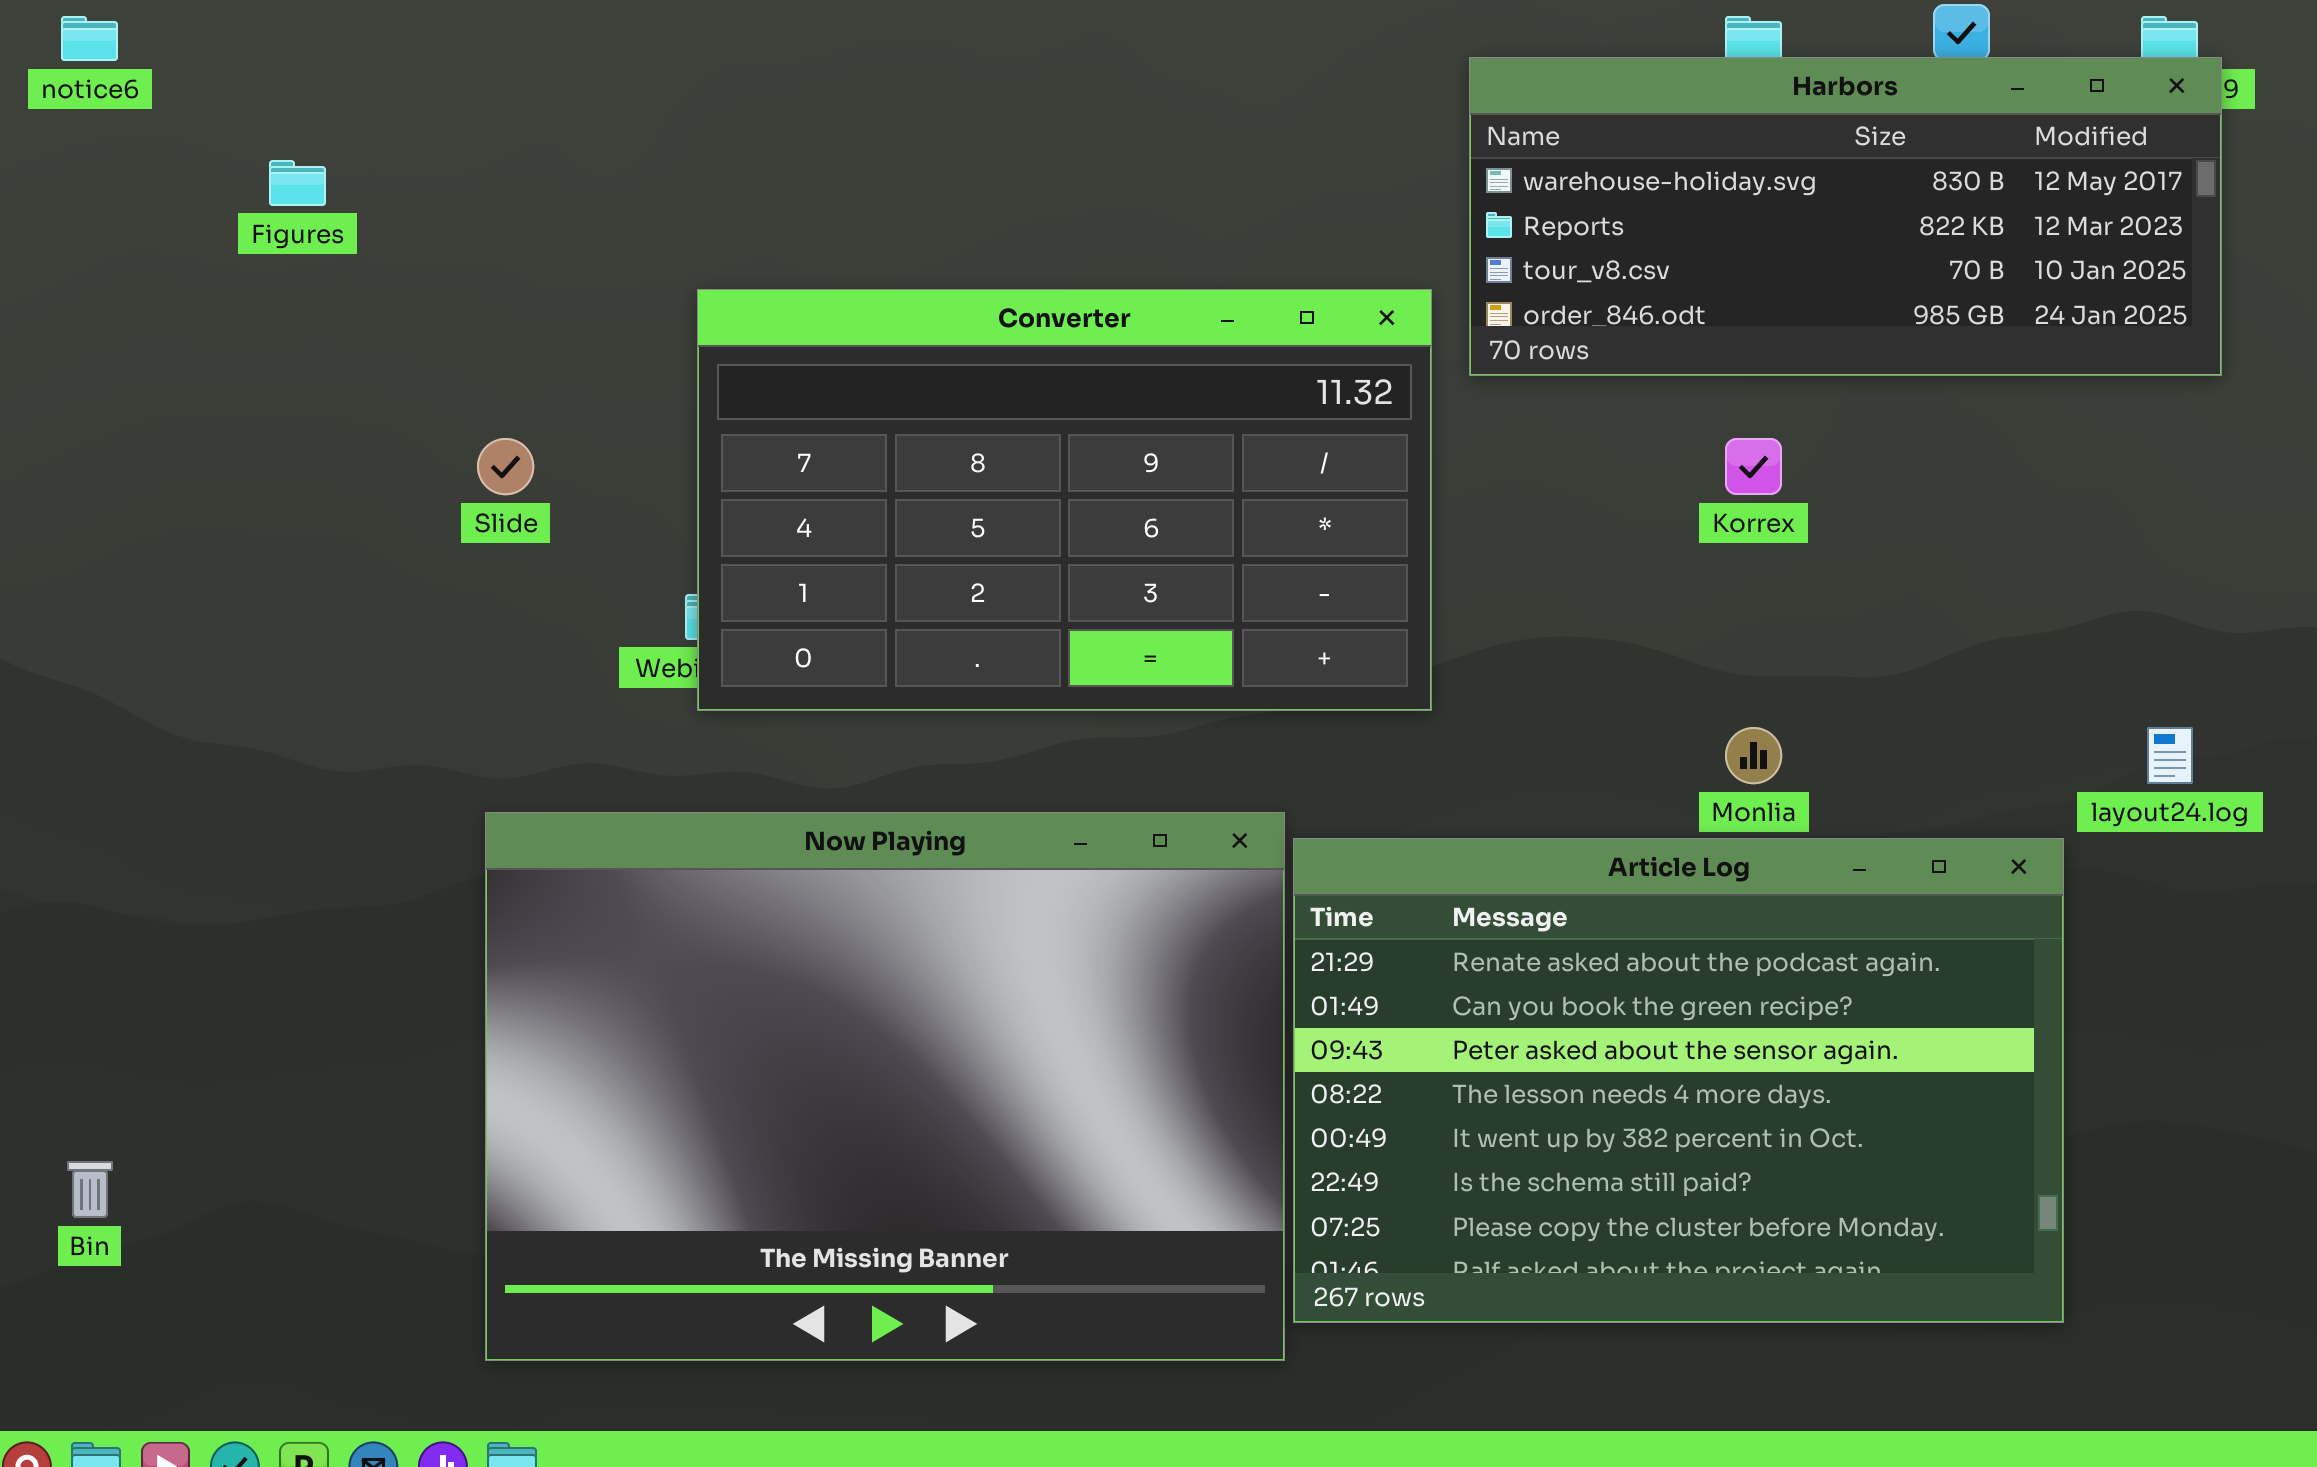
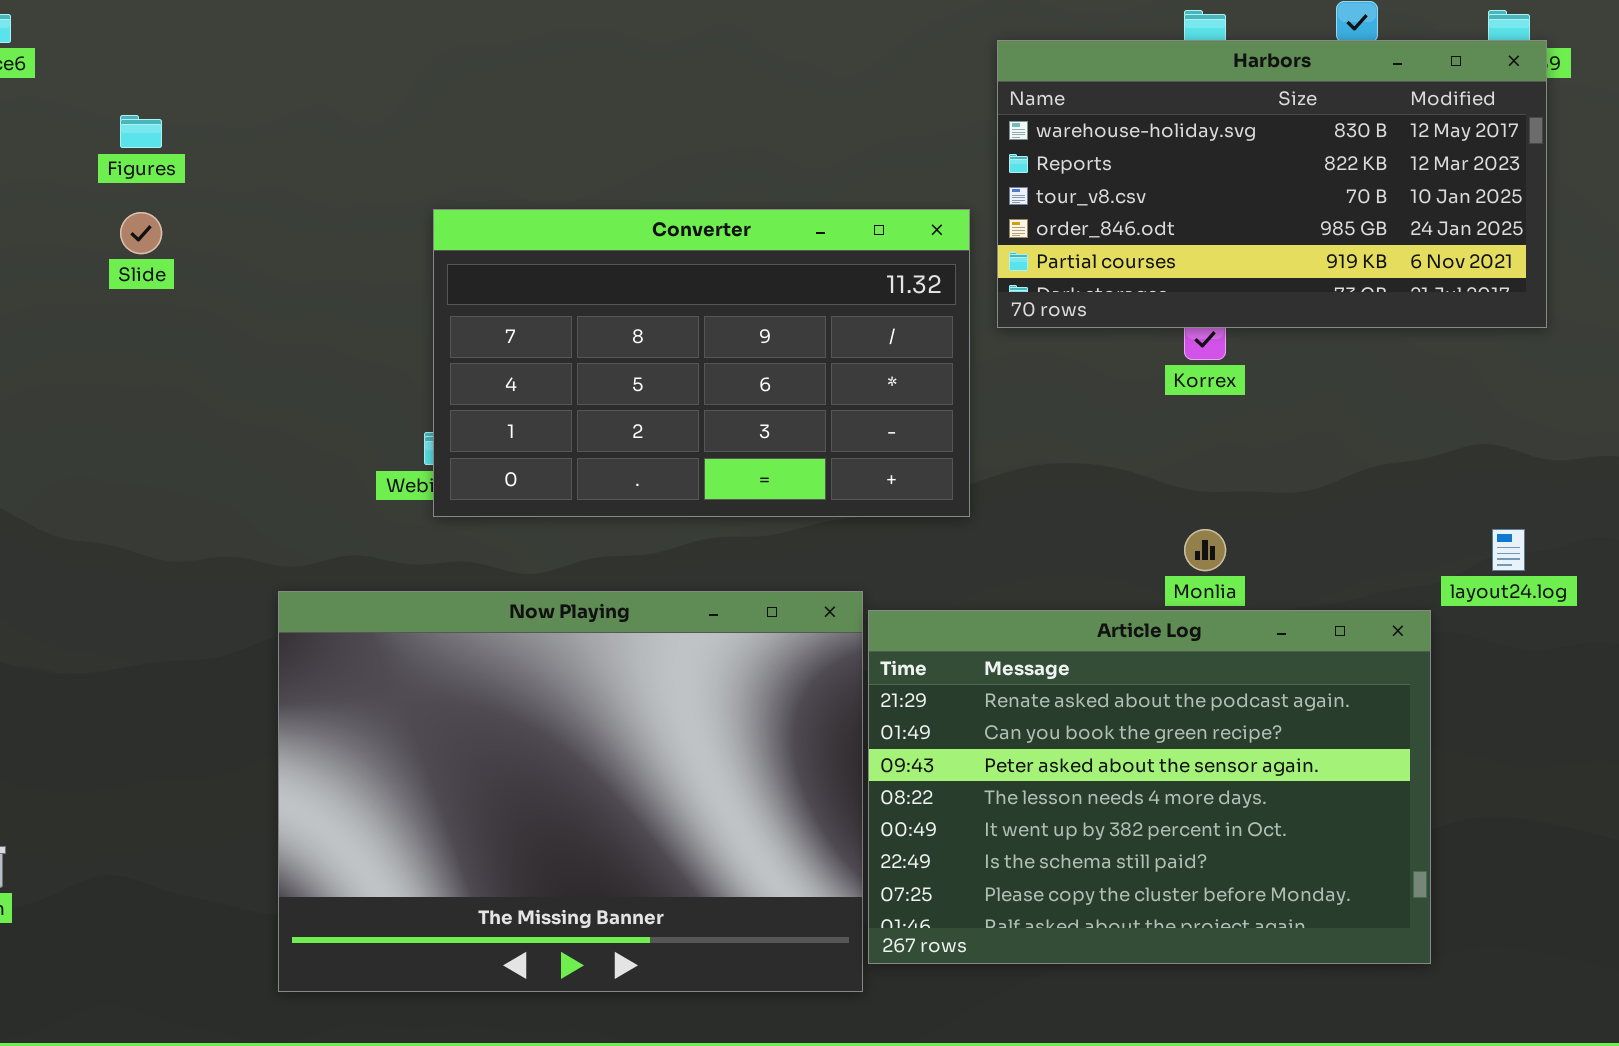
Harbors: [1469,57,2222,376] -> [997,40,1547,328], resized
Slide: [477,438,534,495] -> [120,212,162,254], moved

